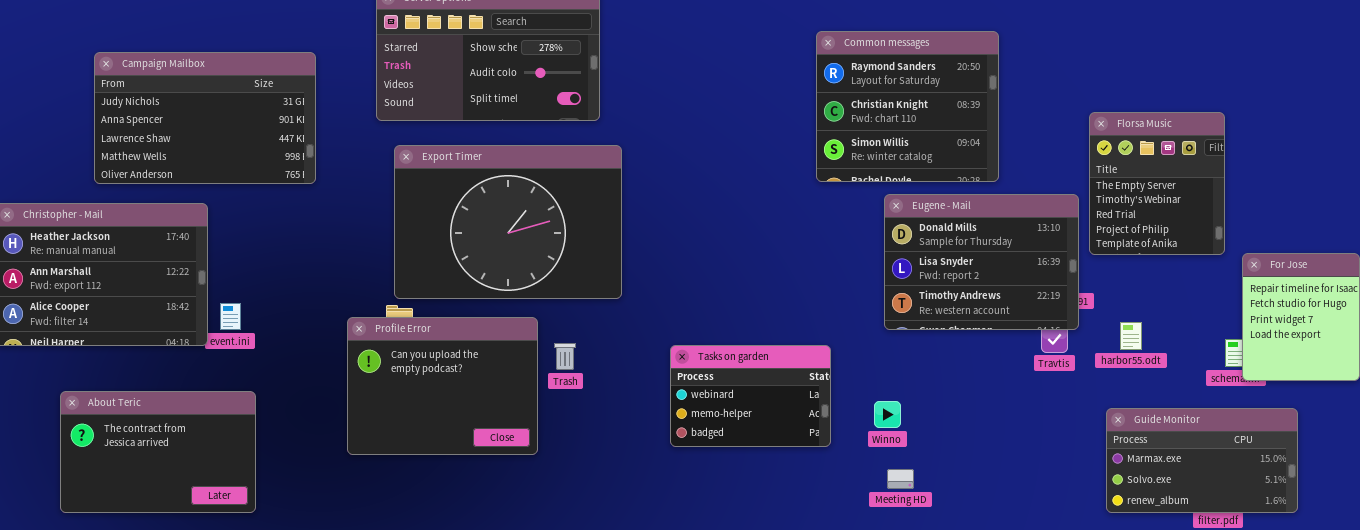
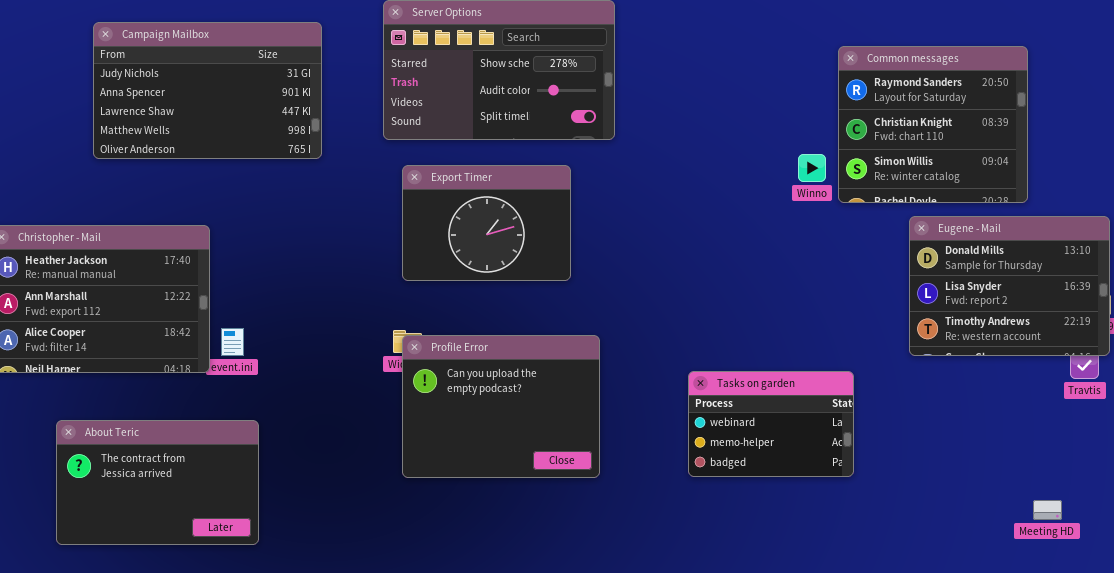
Campaign Mailbox: [94,52,316,184] -> [93,22,322,159], moved
Export Timer: [394,145,622,299] -> [402,165,571,281], resized
Profile Error: [347,317,538,455] -> [402,335,600,478], moved
Winno: [874,401,901,428] -> [798,154,826,182], moved
Meeting HD: [887,469,914,489] -> [1033,500,1062,520], moved

